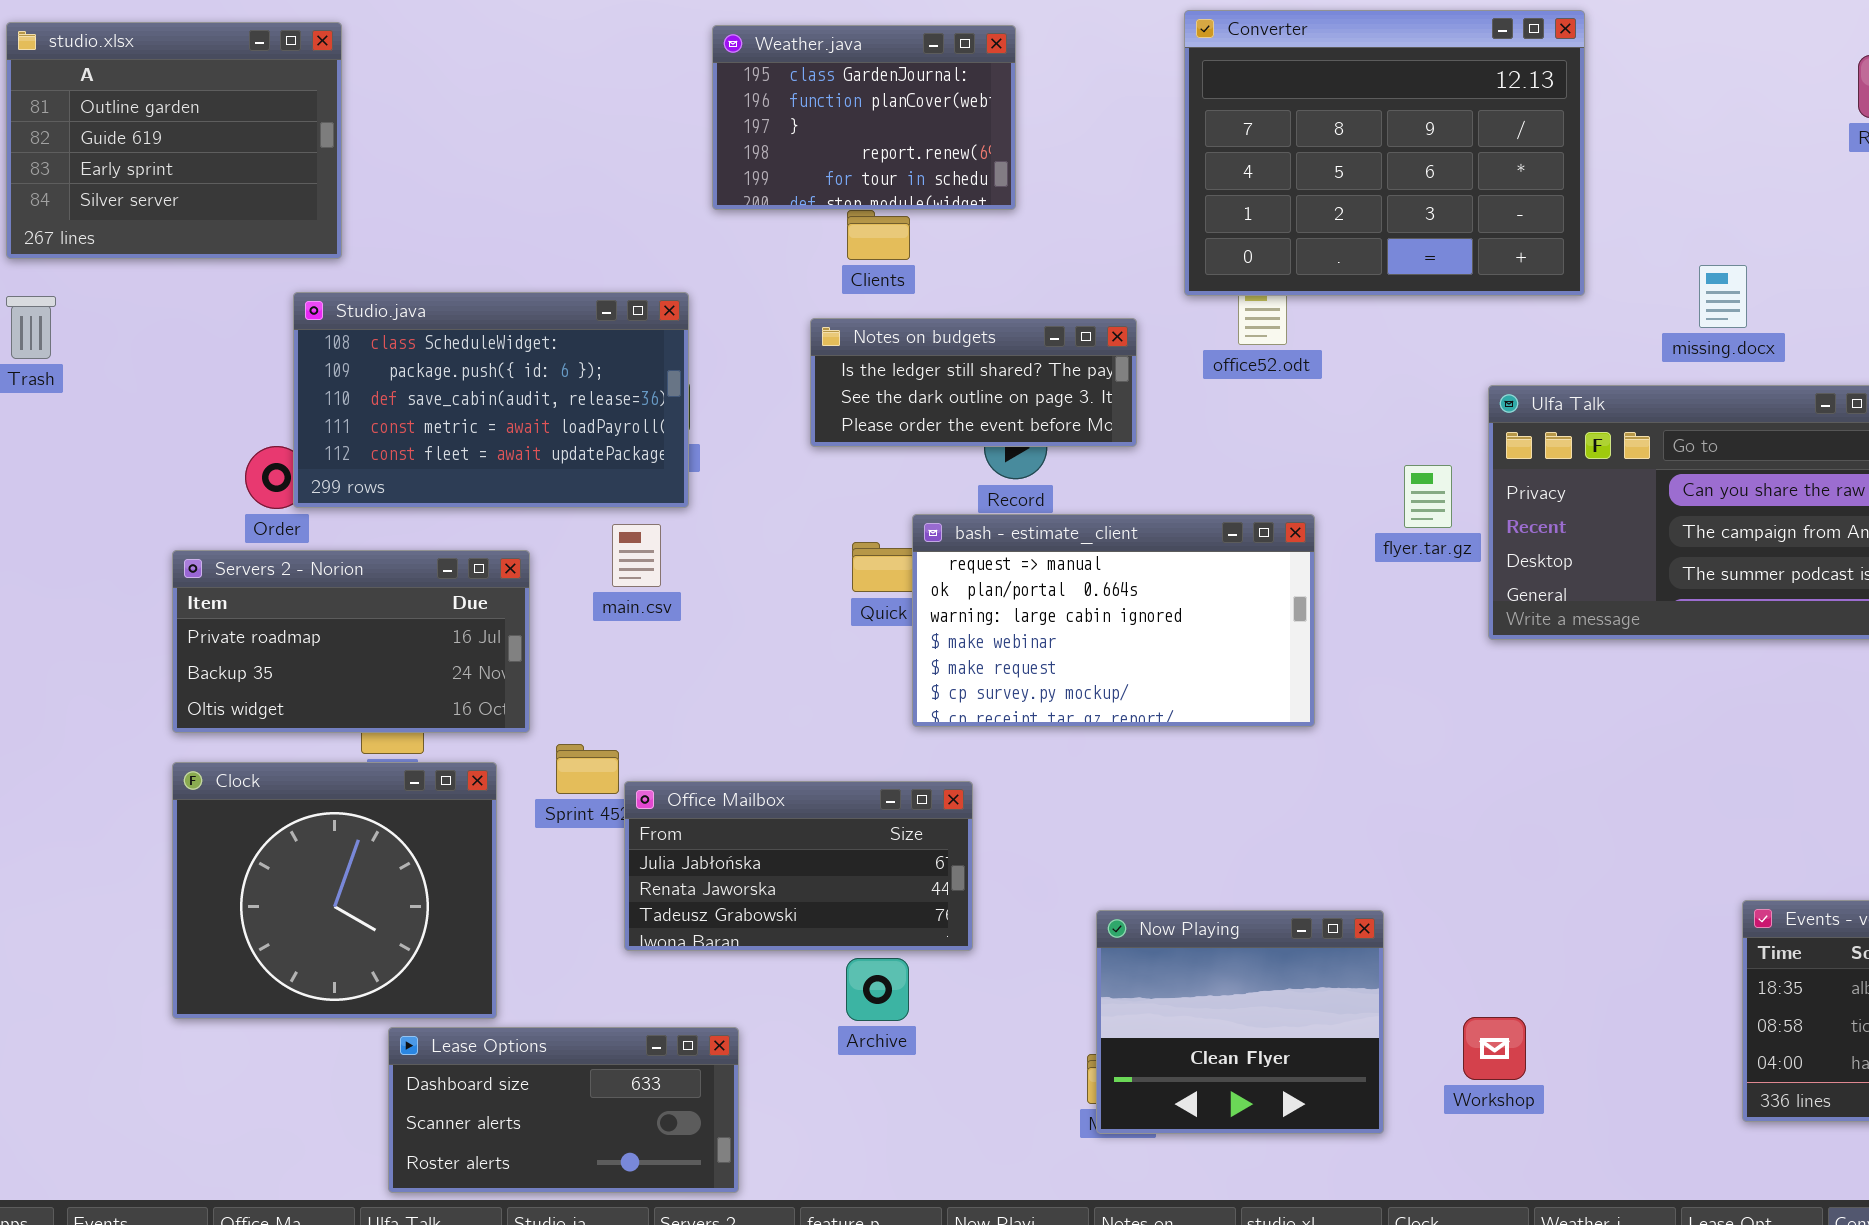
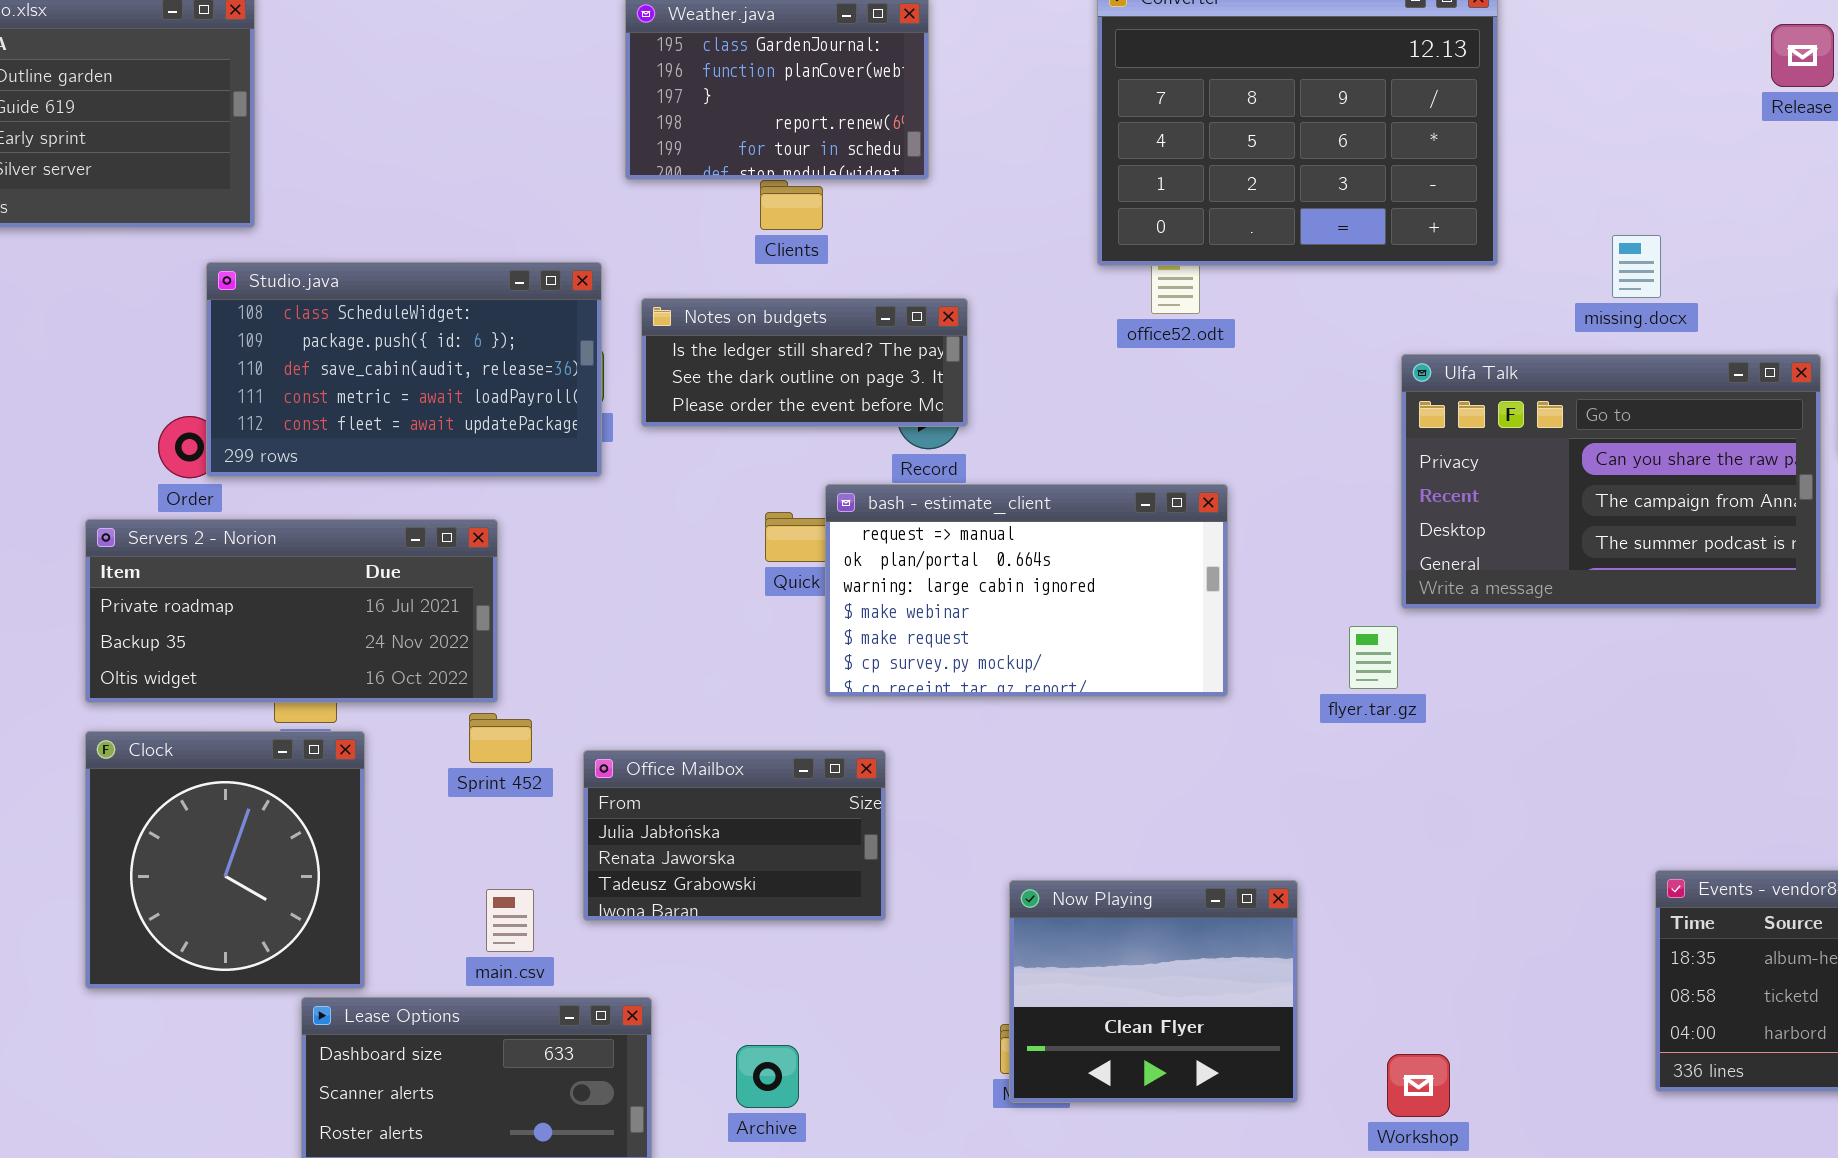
Notes on budgets: [810,318,1137,447] -> [641,298,968,427], moved
flyer.tar.gz: [1404,465,1452,528] -> [1349,626,1398,689], moved
main.csv: [612,524,661,587] -> [486,889,534,952], moved
Servers 2 - Norion: [172,550,530,733] -> [85,519,498,703], resized
Clock: [172,762,497,1019] -> [85,731,365,989], resized
Office Mailbox: [624,781,973,951] -> [583,750,886,921], resized
Archive: [846,958,909,1021] -> [736,1045,799,1108], moved
Workshop: [1463,1017,1526,1080] -> [1387,1054,1450,1117], moved

